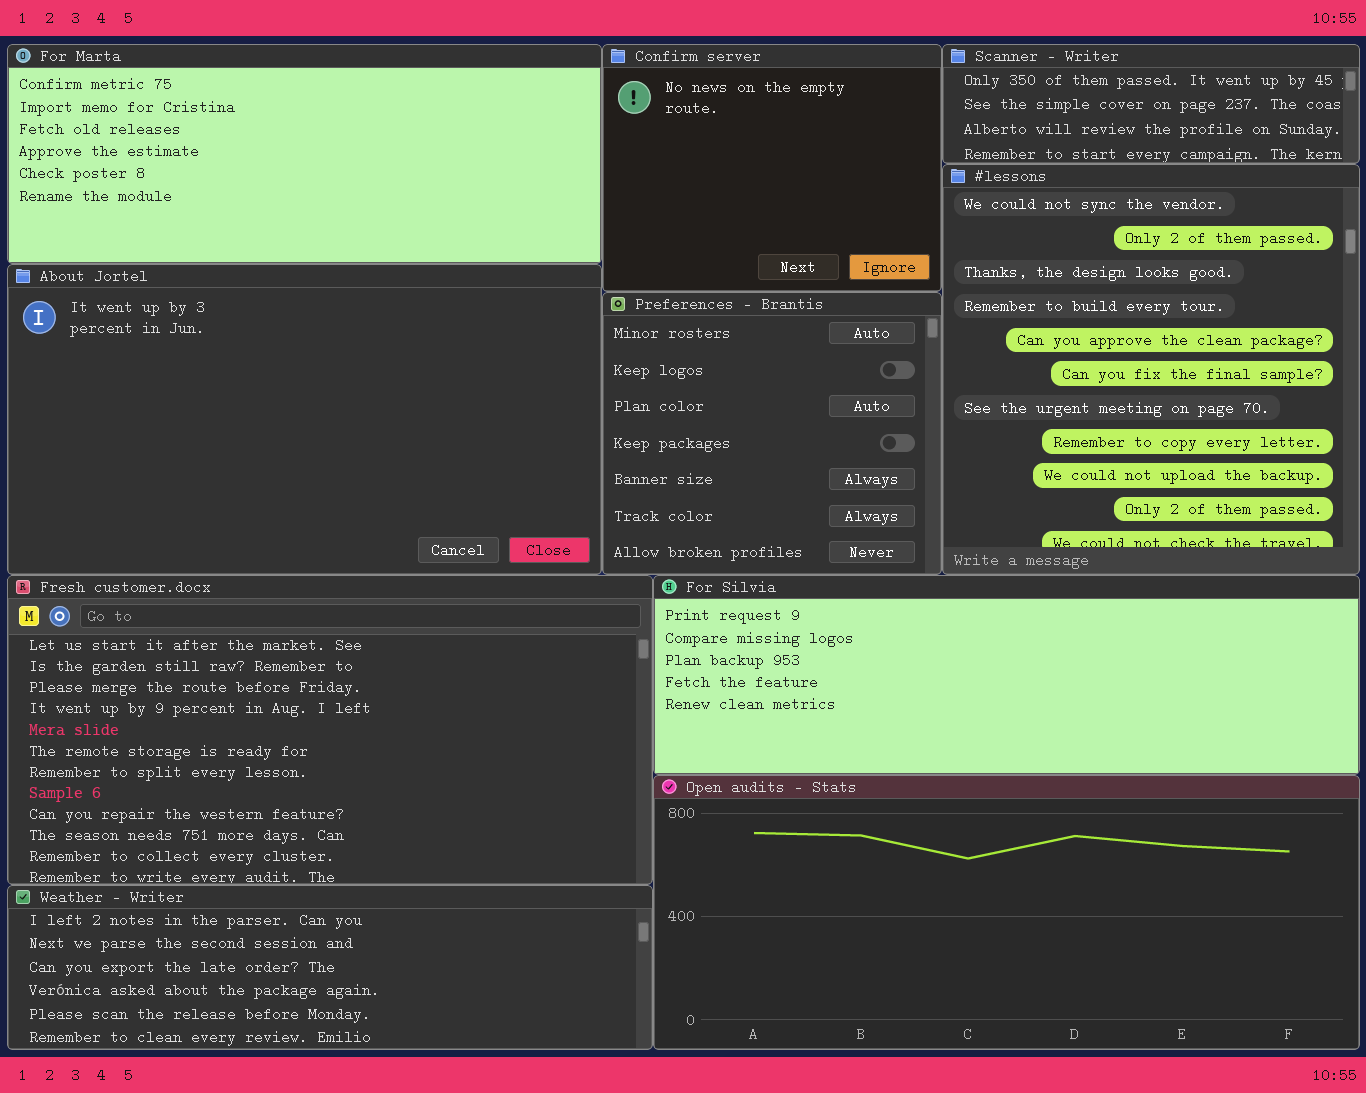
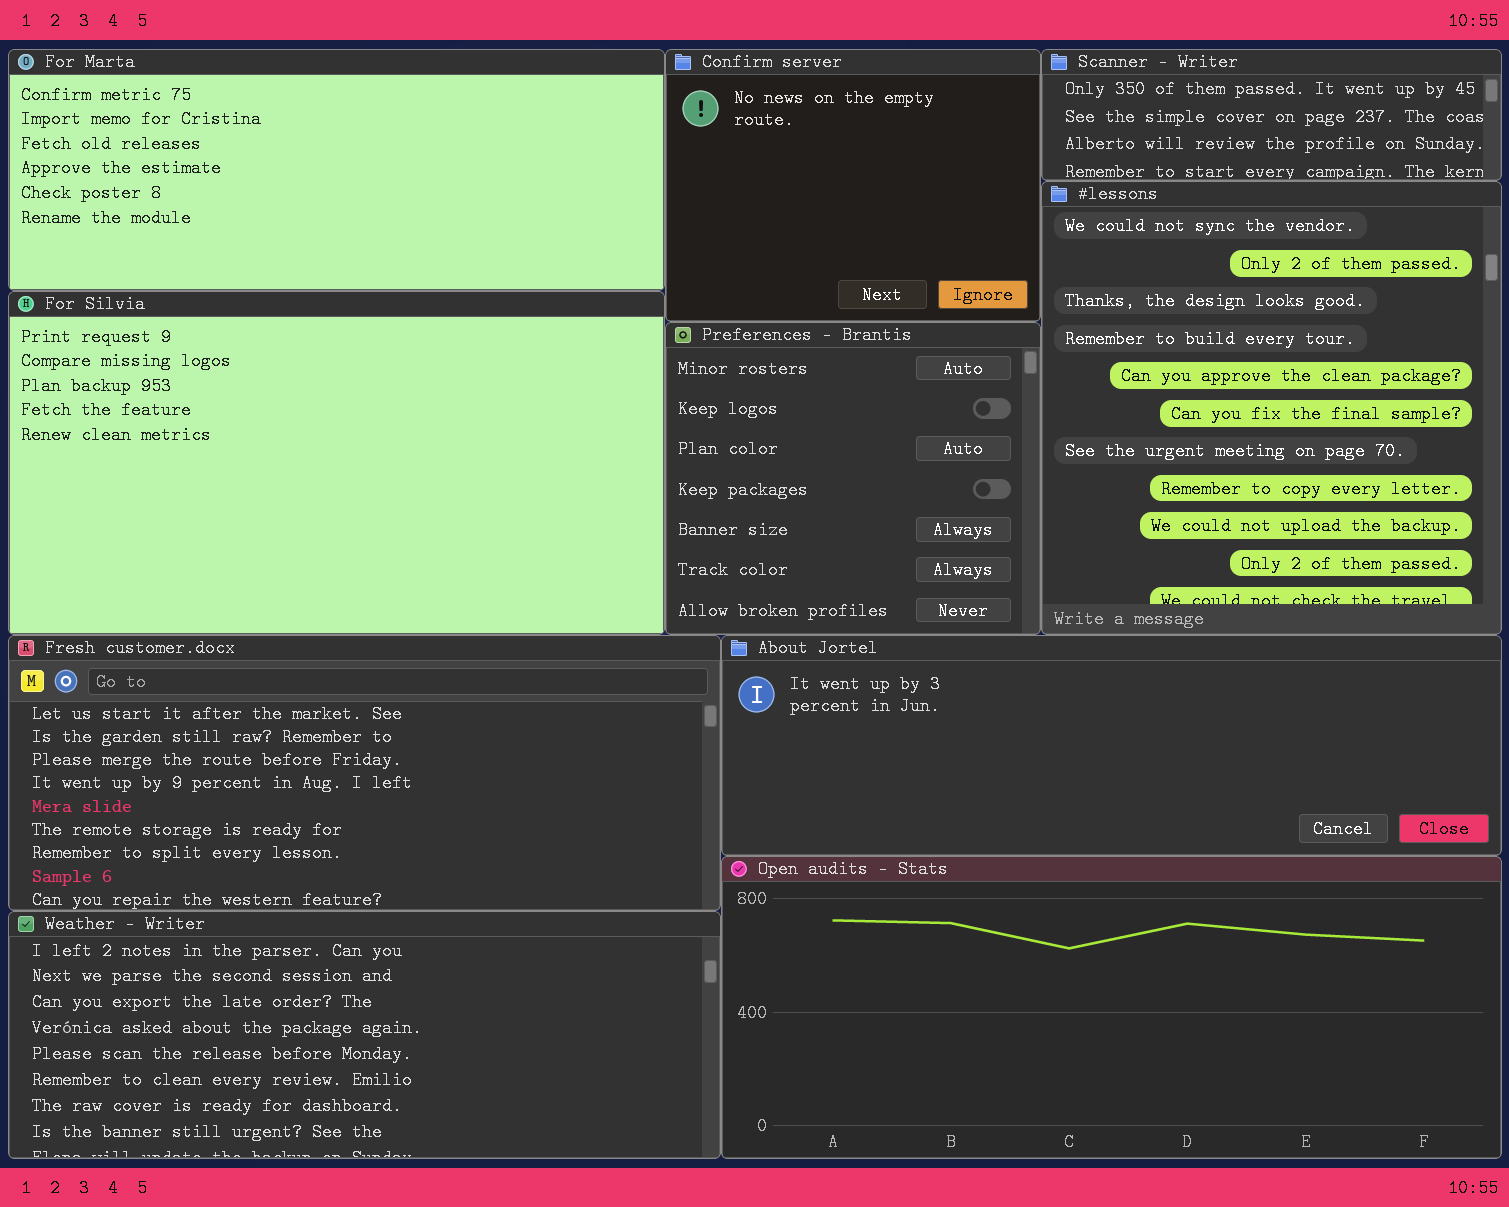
About Jortel: [7,264,602,575] -> [721,635,1502,856], moved, resized
Fresh customer.docx: [7,575,653,885] -> [8,635,721,911], resized
For Silvia: [653,575,1360,775] -> [8,291,665,635], moved, resized
Weather - Writer: [7,885,653,1050] -> [8,911,721,1159], resized

